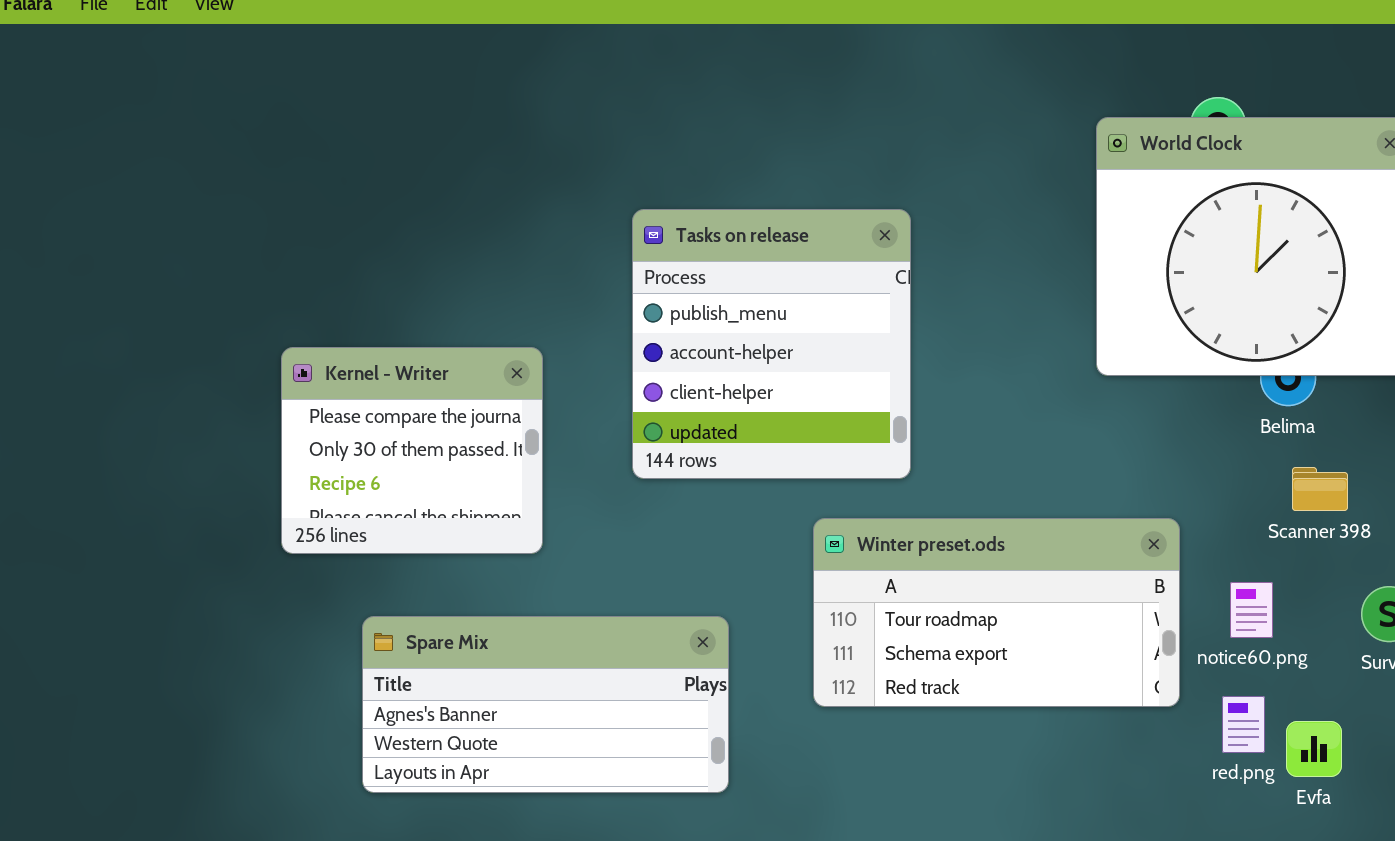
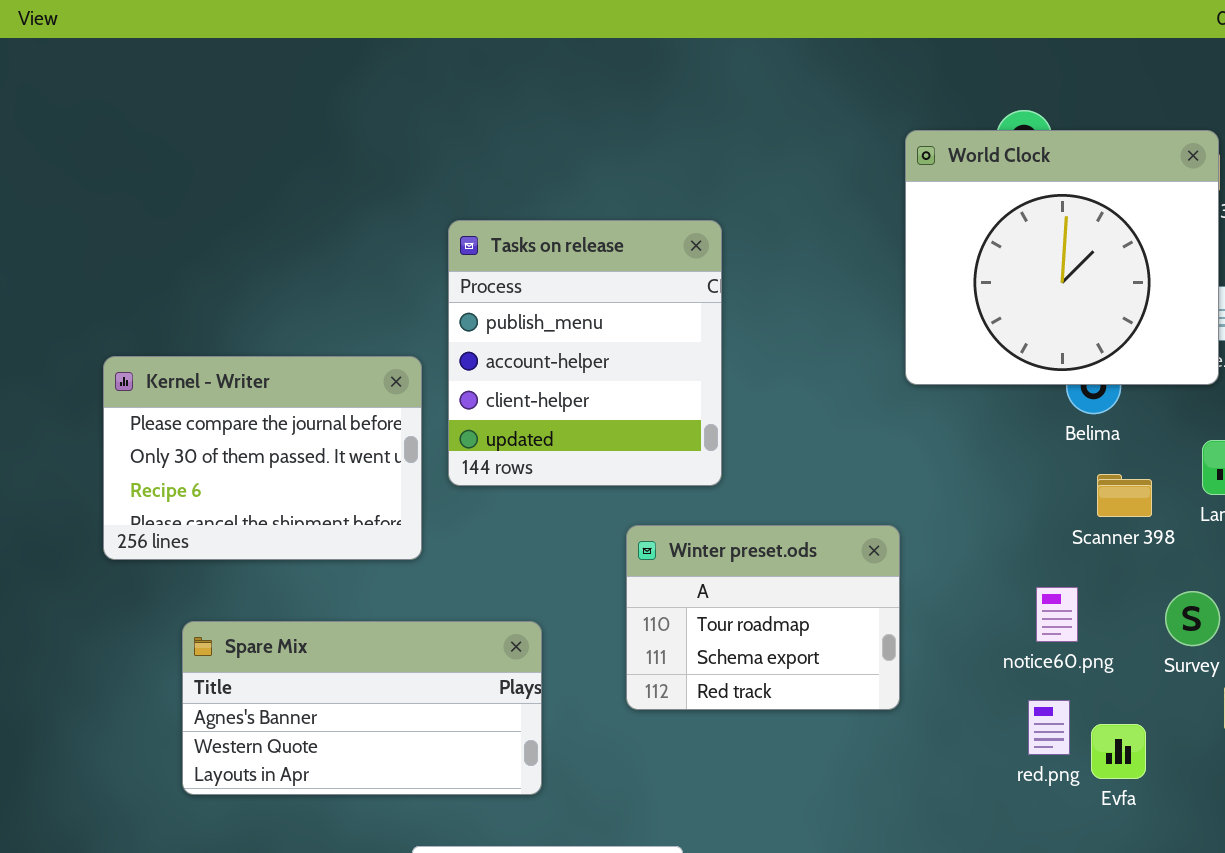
Kernel - Writer: [281,347,543,554] -> [103,356,422,560], resized
Winter preset.ods: [813,518,1180,707] -> [626,525,900,710], resized

